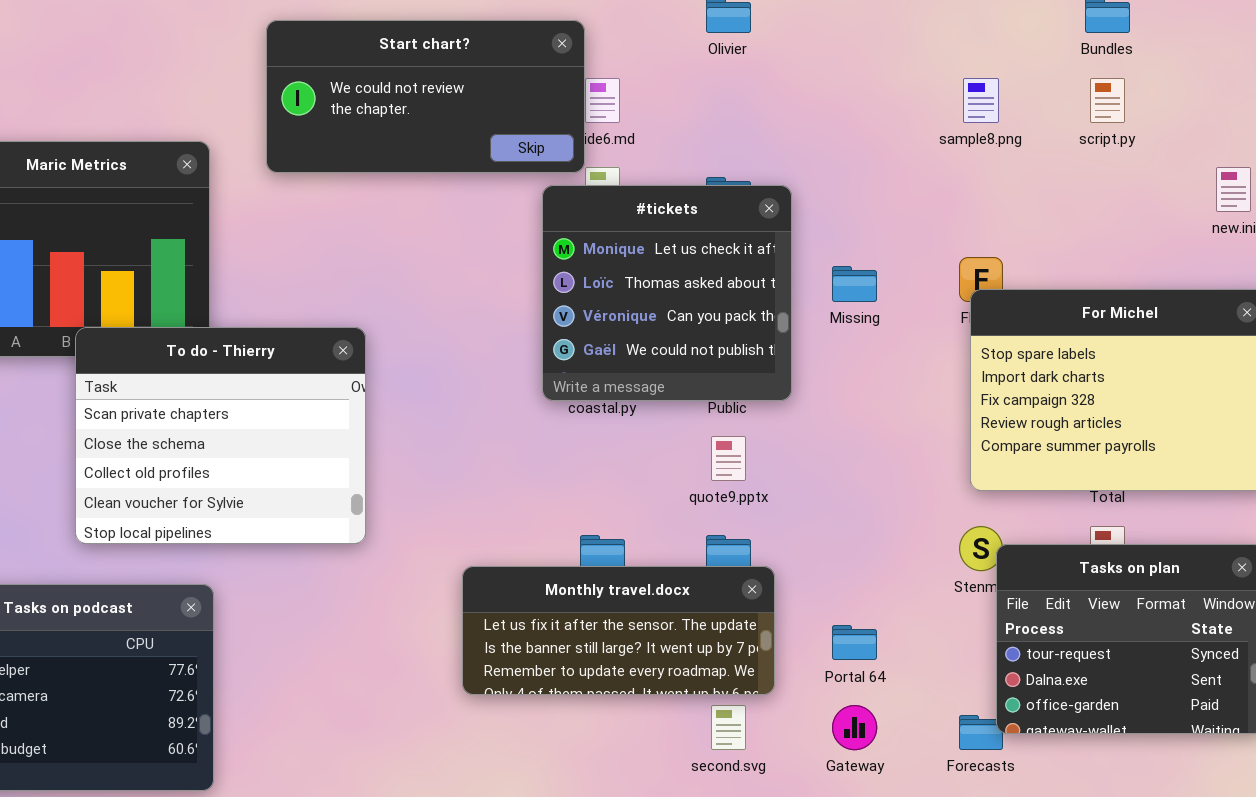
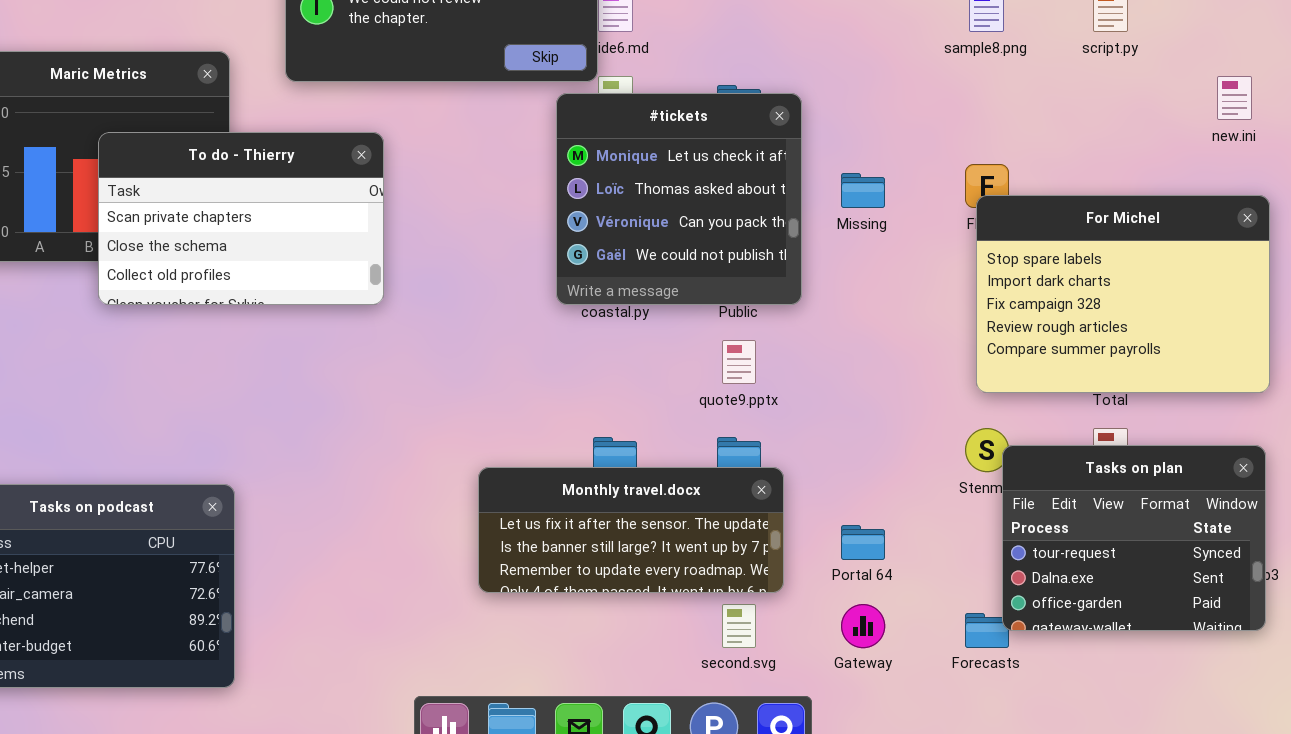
To do - Thierry: [75,327,366,544] -> [98,132,384,305], moved, resized

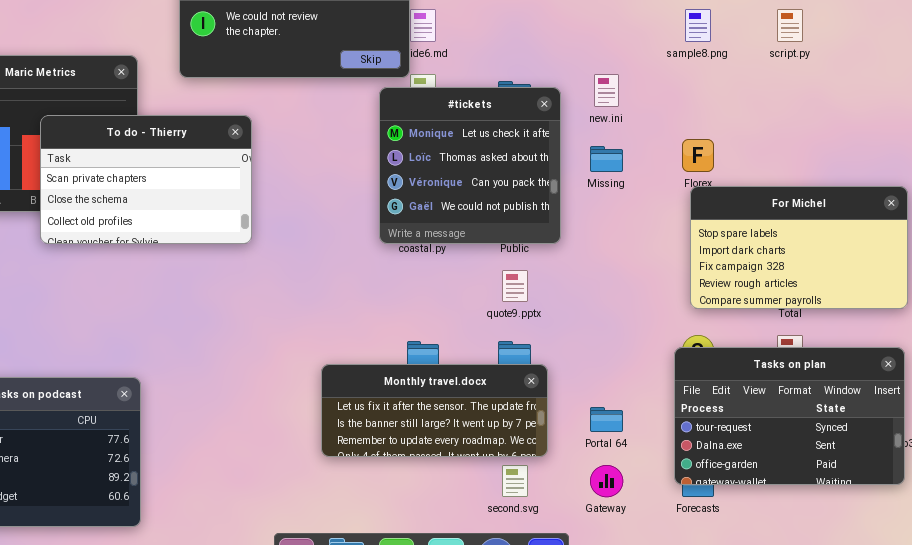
new.ini: [1217,76,1252,120] -> [594,74,619,107], moved
For Michel: [976,195,1270,393] -> [690,186,908,309], resized
Tasks on plan: [1002,445,1266,631] -> [674,347,905,485], resized

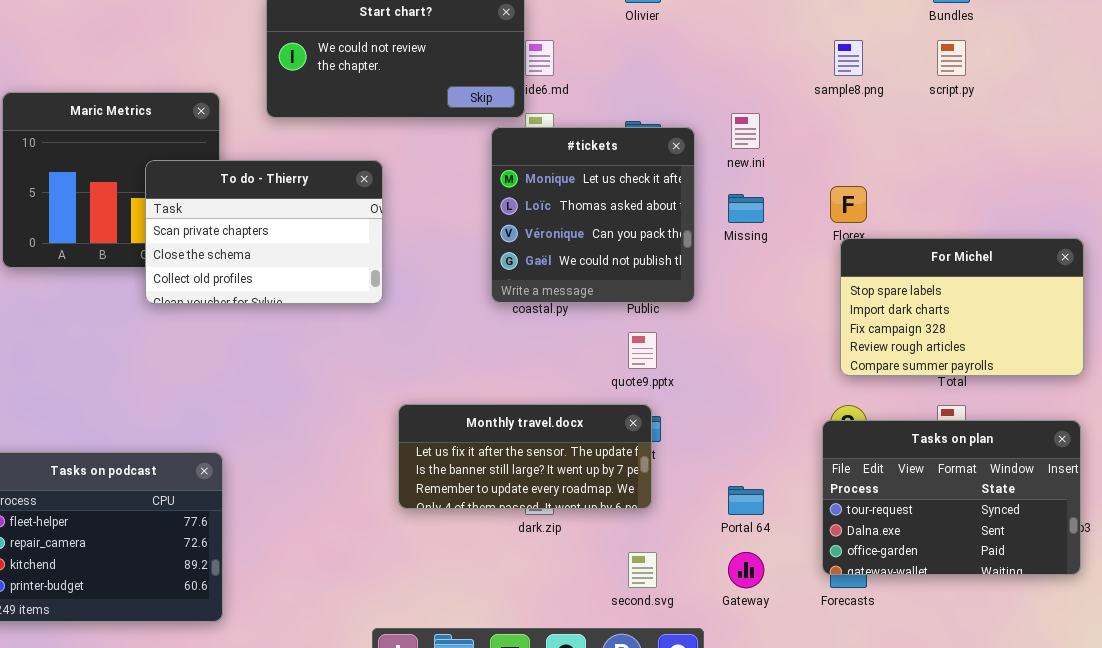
To do - Thierry: [40,115,252,244] -> [145,160,383,304], moved
Monthly travel.docx: [321,364,548,457] -> [398,404,652,509], moved

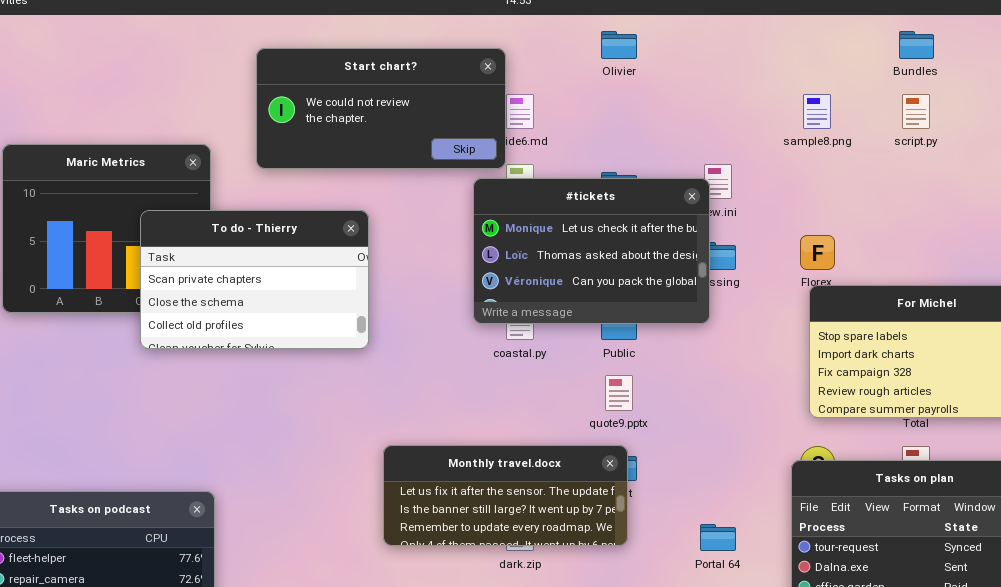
#tickets: [491,127,695,303] -> [473,178,710,324], resized

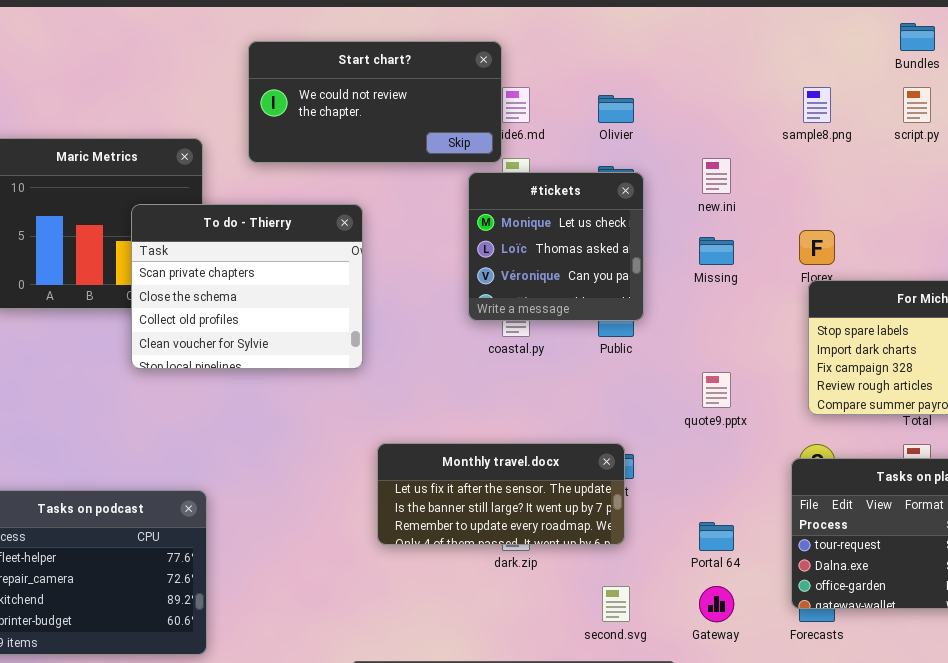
Olivier: [601,31,637,59] -> [598,95,634,123], moved
#tickets: [473,178,710,324] -> [468,172,644,321], resized
To do - Thierry: [140,210,369,349] -> [131,204,363,369], resized
quote9.pptx: [605,375,633,411] -> [702,372,731,408], moved

